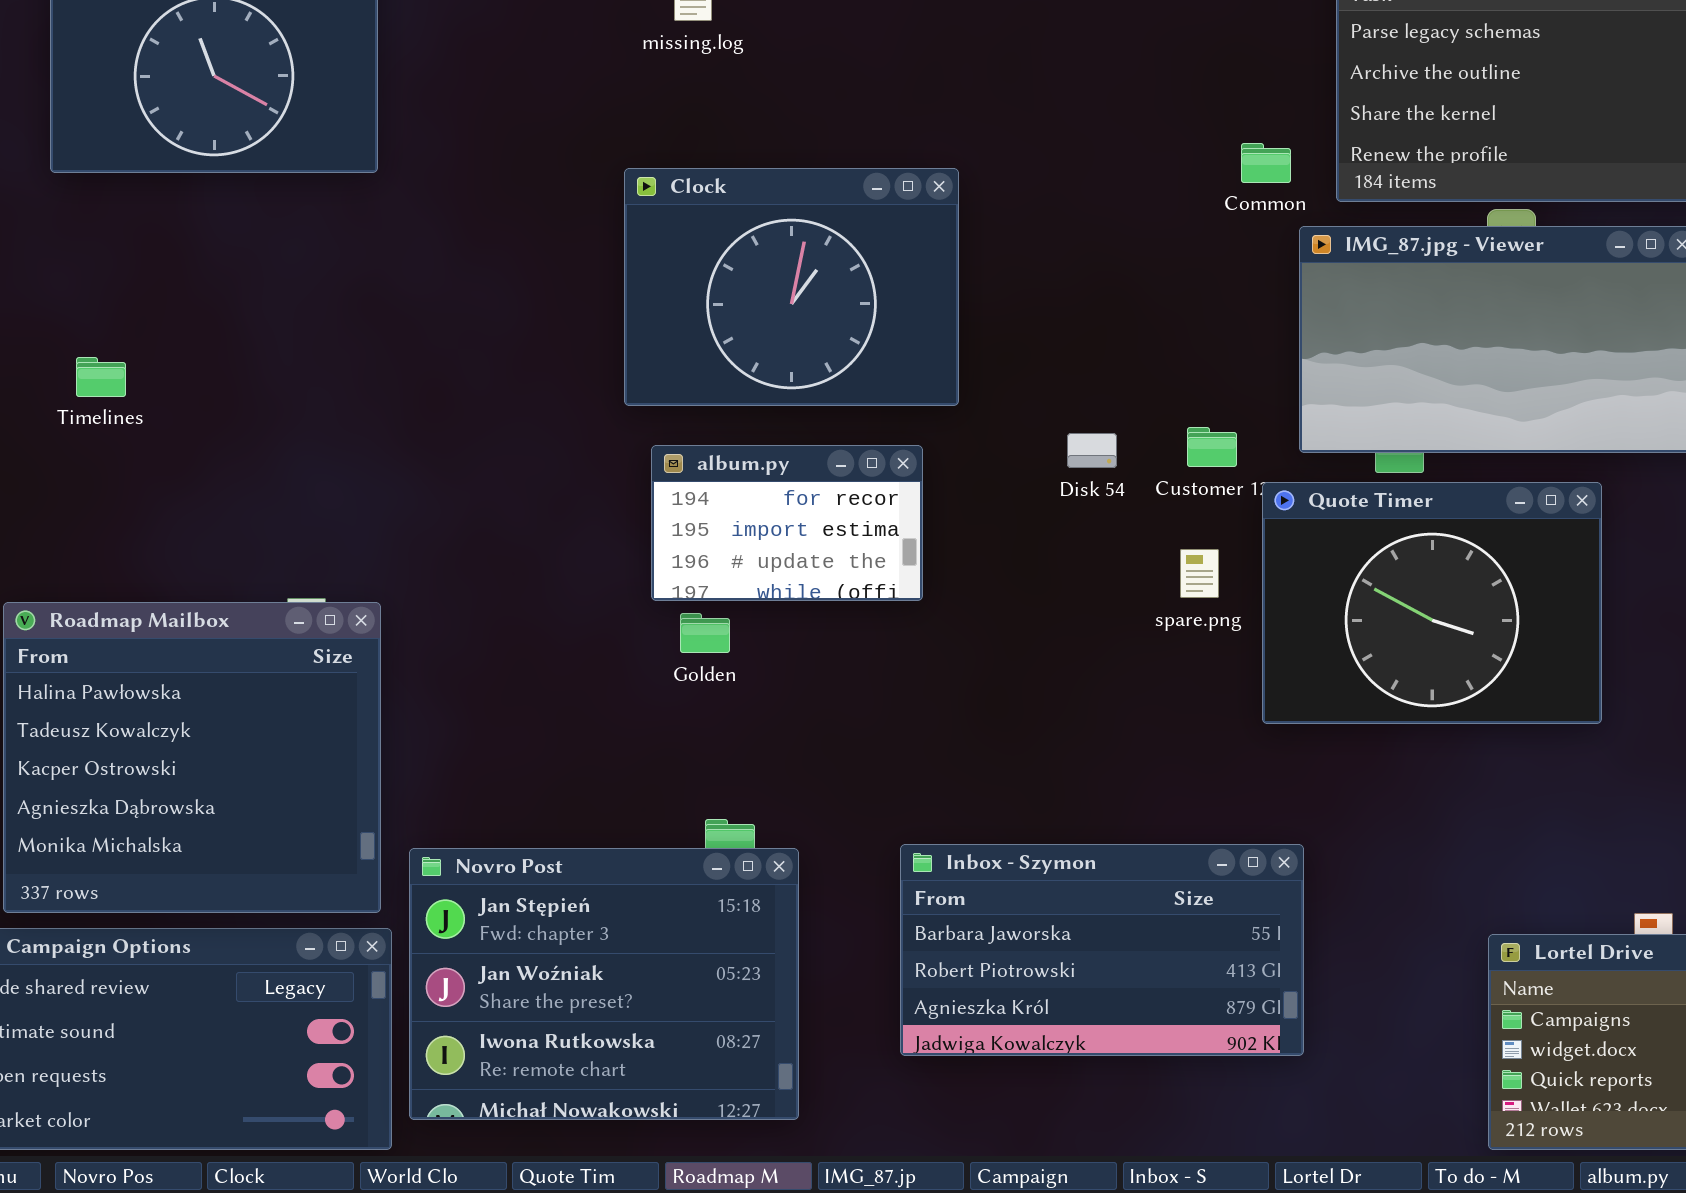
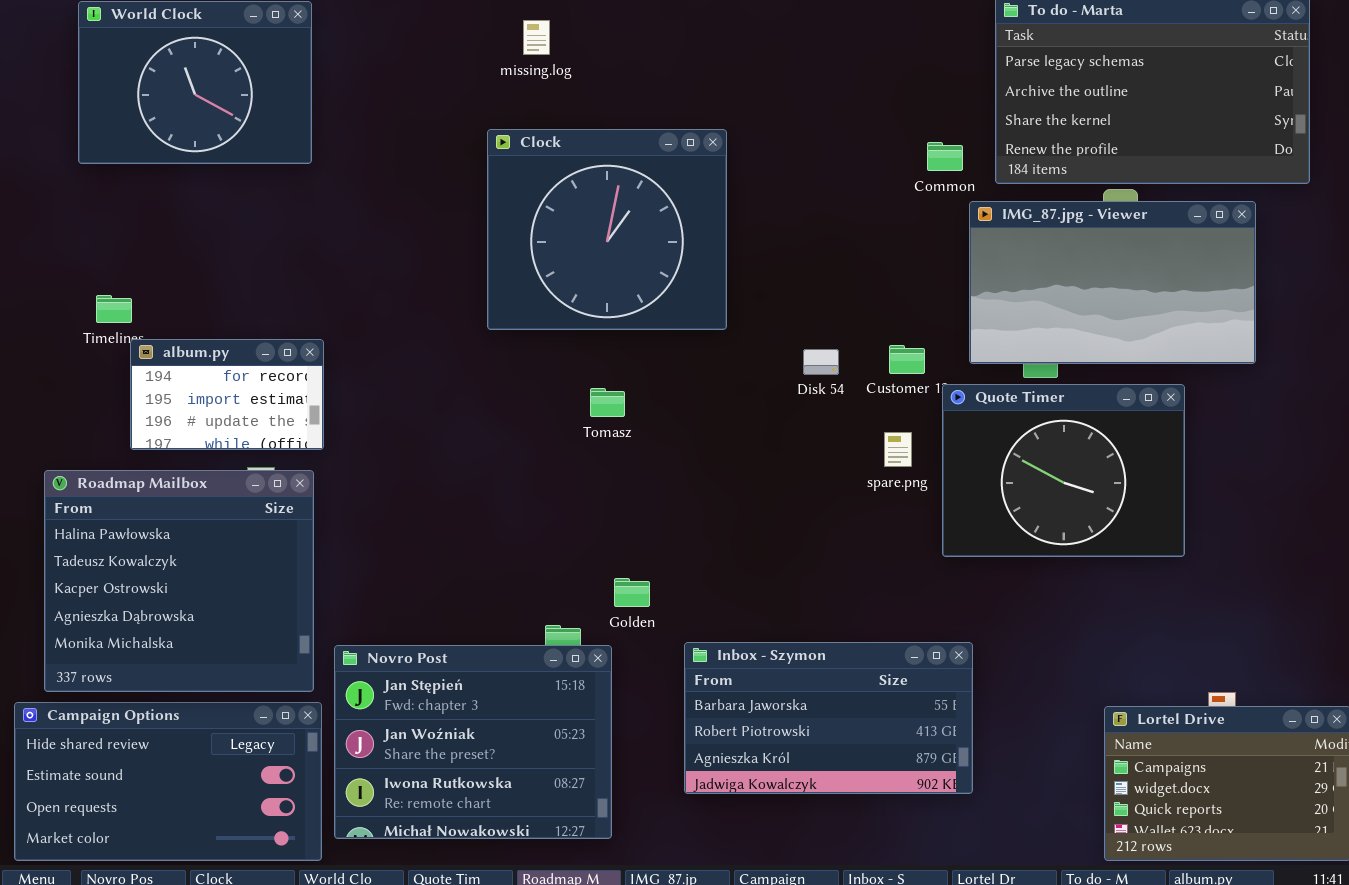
Clock: [624,168,959,406] -> [487,129,727,330], resized
album.py: [651,445,923,601] -> [130,339,324,450], moved
Golden: [680,613,730,653] -> [614,578,650,607], moved

